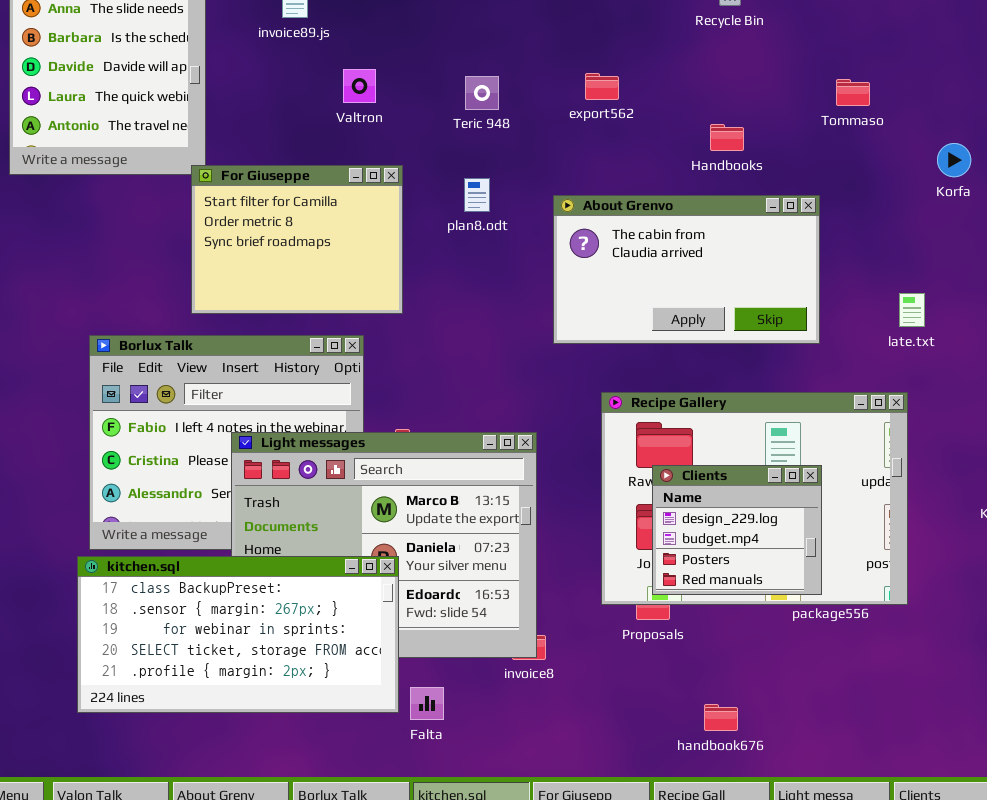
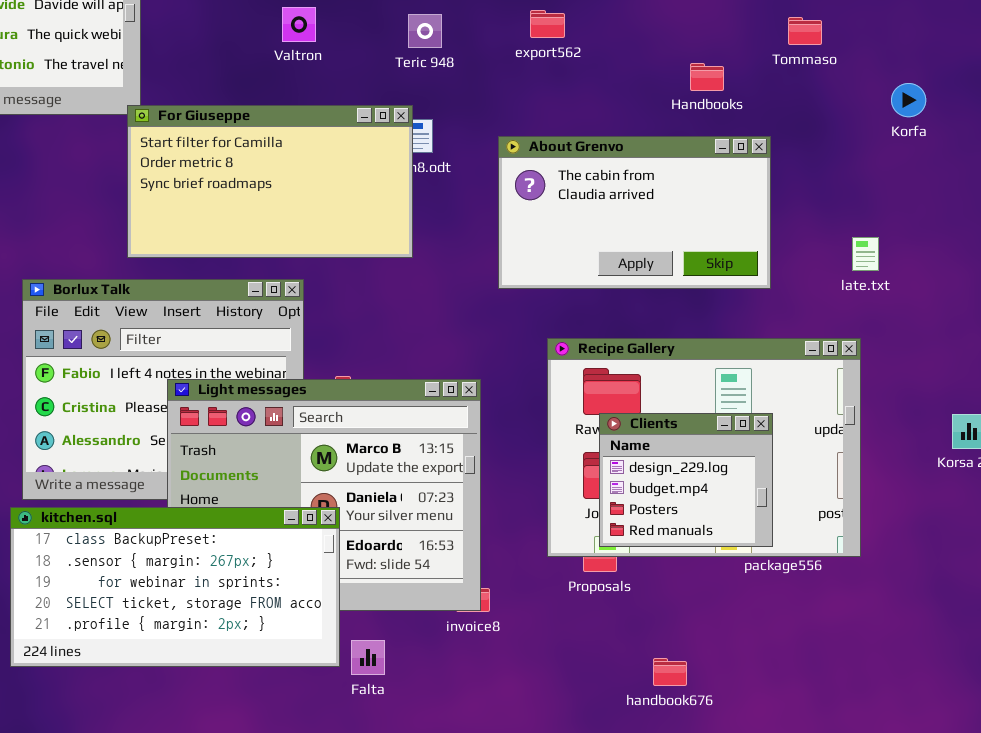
Handbooks: [710,124,744,151] -> [690,63,724,91], moved
For Giuseppe: [191,165,403,314] -> [127,105,413,258], resized

